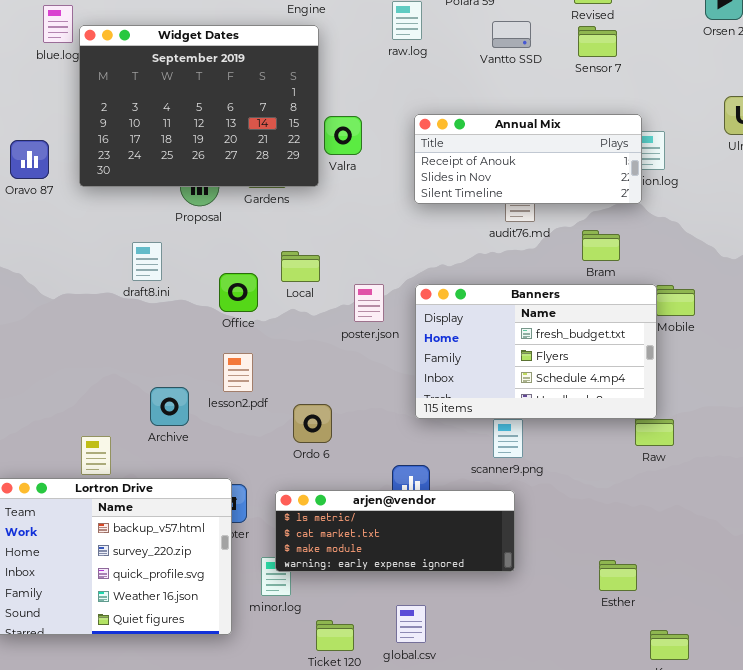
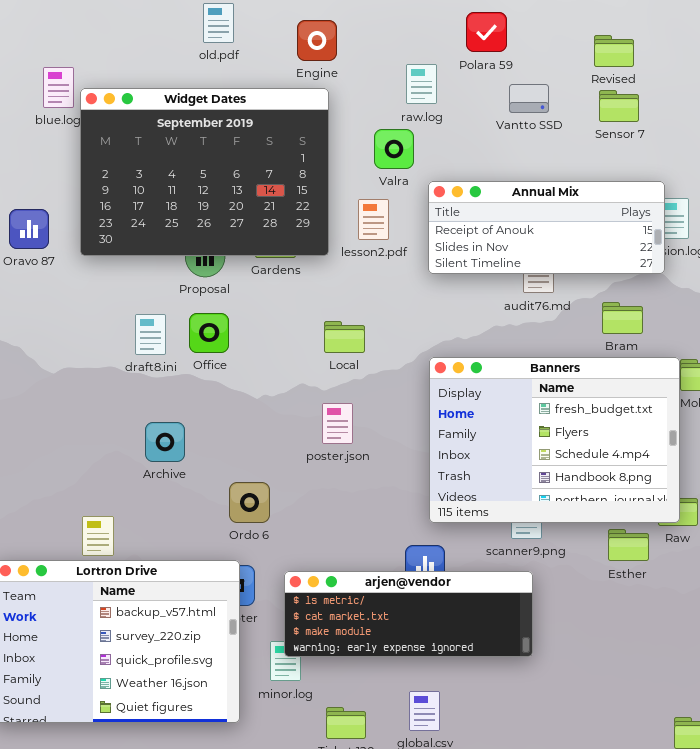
Valra: [324,116,362,155] -> [374,129,414,169], moved
Local: [281,251,320,282] -> [324,321,365,353], moved
Office: [219,273,258,312] -> [189,313,229,353], moved
poster.json: [354,284,384,322] -> [322,403,353,444], moved
Banners: [415,284,657,419] -> [429,357,680,523], resized
lesson2.pdf: [223,353,253,392] -> [358,199,389,240], moved
Archive: [150,387,189,426] -> [145,422,185,462], moved
Ordo 6: [293,404,332,443] -> [229,482,270,523], moved
Esther: [599,560,637,591] -> [608,529,649,561], moved

